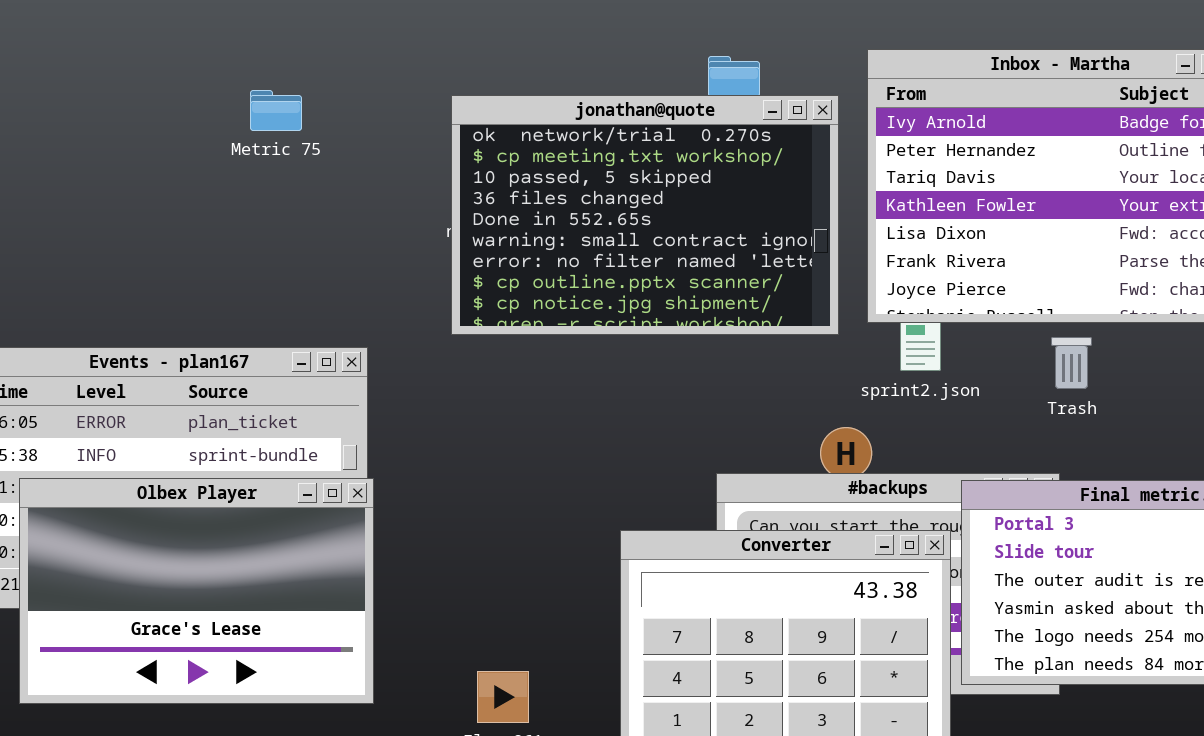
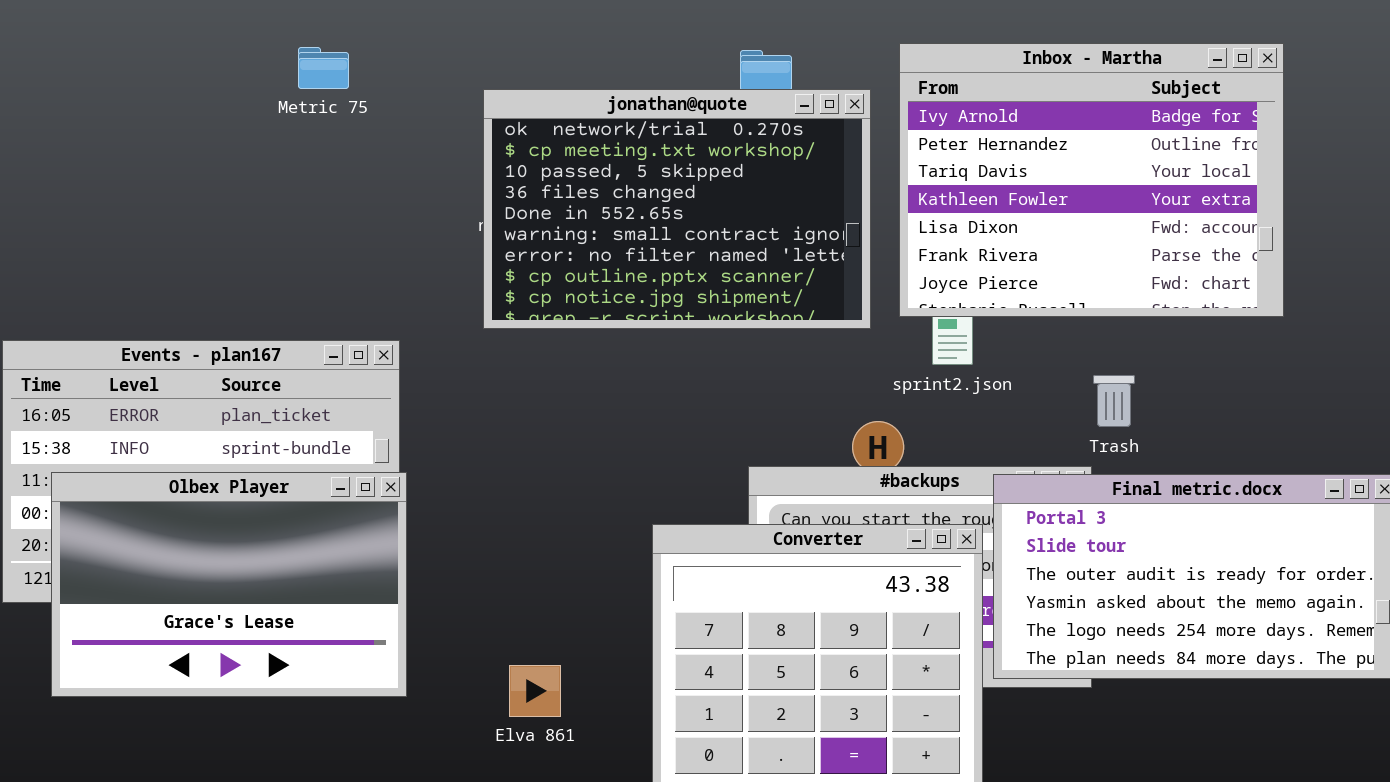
Metric 75: [250,90,302,131] -> [298,47,349,89], moved
Trash: [1051,337,1092,389] -> [1093,375,1135,427], moved

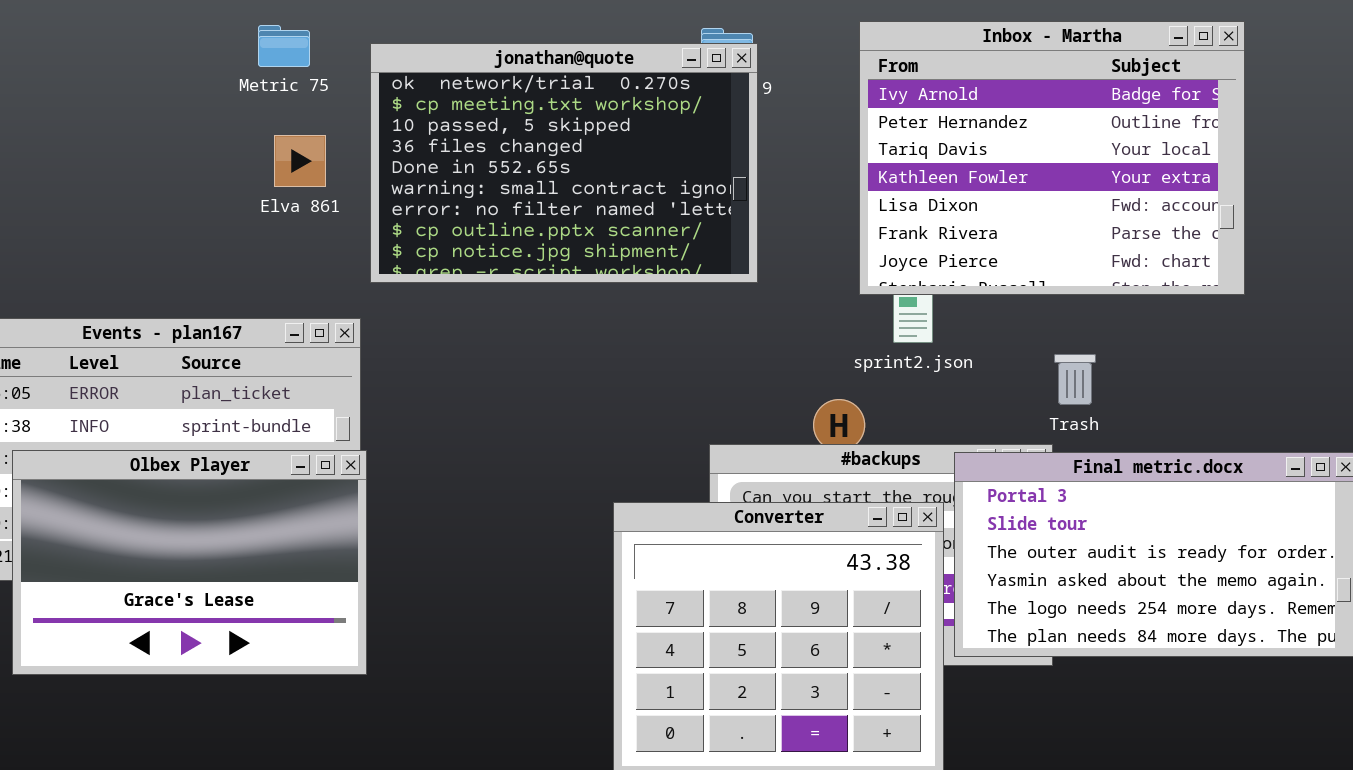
jonathan@quote: [483,89,871,329] -> [370,43,758,283], moved
Elva 861: [509,665,561,717] -> [274,135,326,187], moved

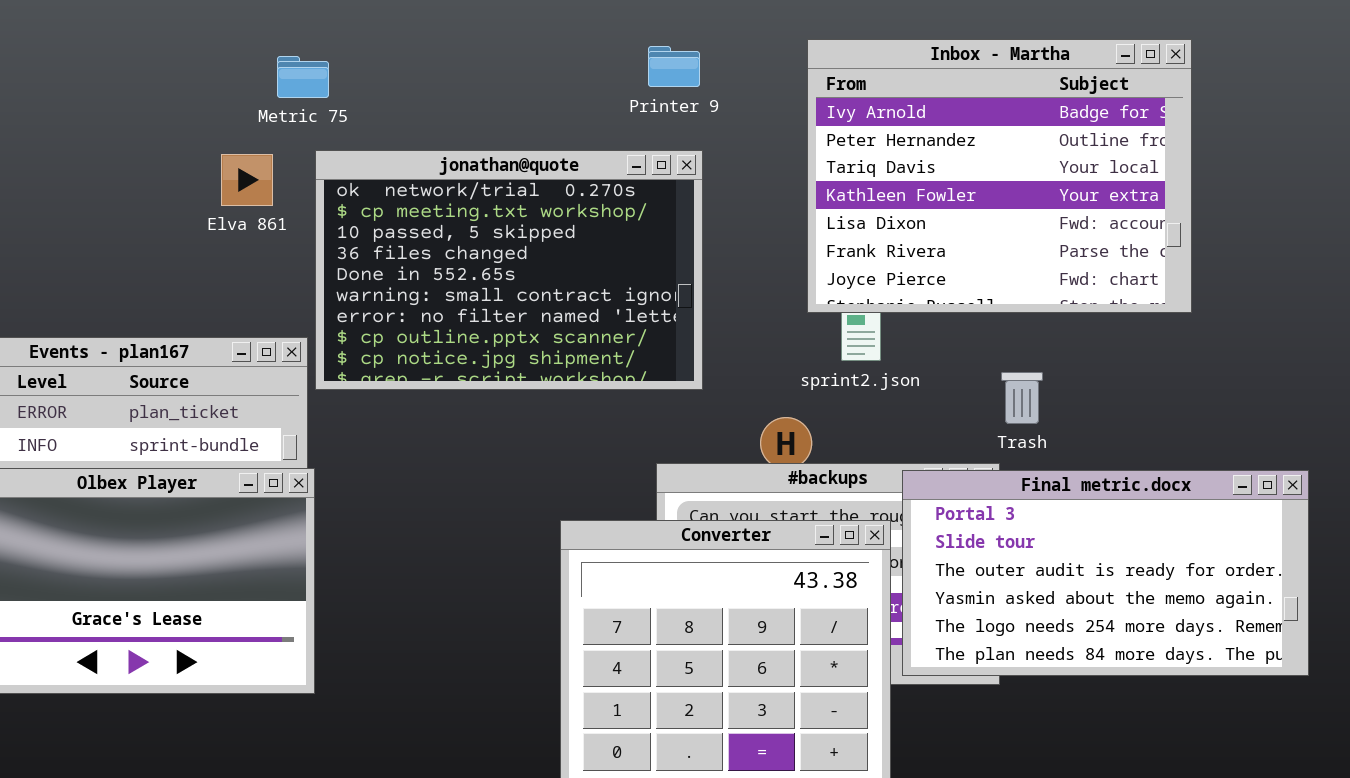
Metric 75: [258,25,310,67] -> [277,56,329,98], moved
jonathan@quote: [370,43,758,283] -> [315,150,703,390], moved

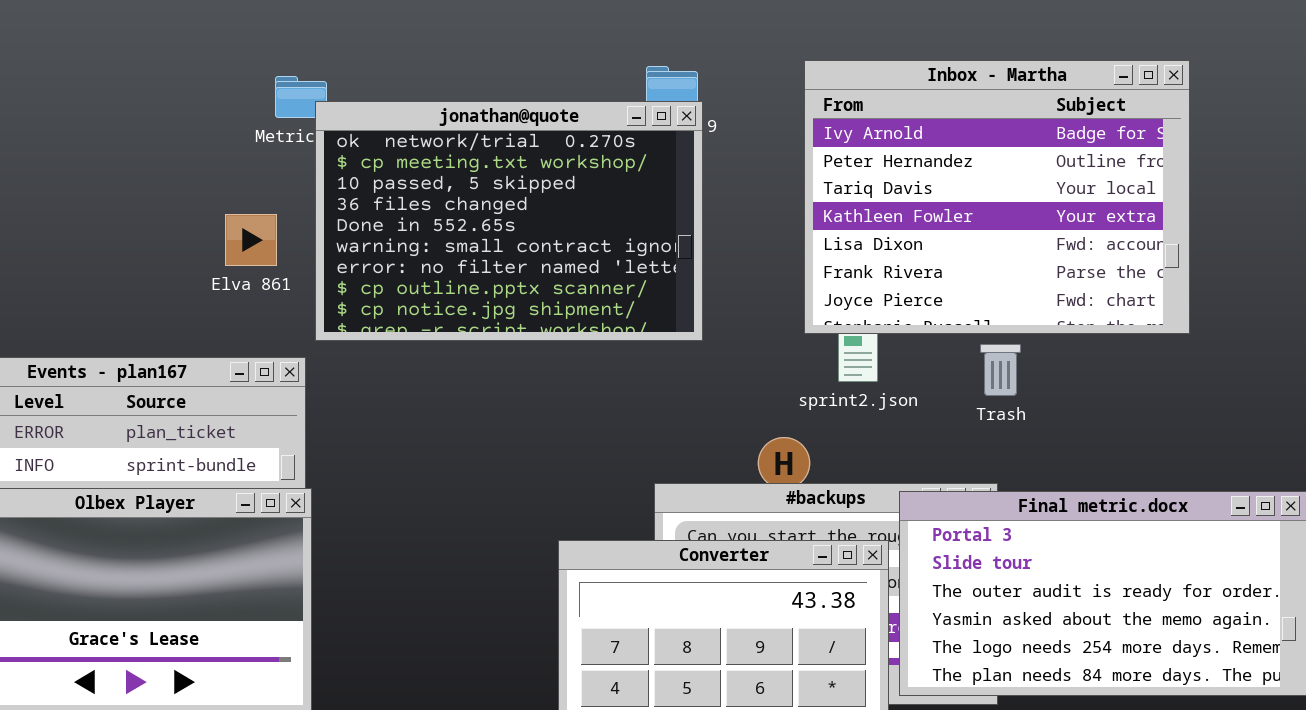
jonathan@quote: [315,150,703,390] -> [315,101,703,341], moved
Elva 861: [221,154,273,206] -> [225,214,277,266], moved
Trash: [1001,372,1043,424] -> [980,344,1021,396], moved

